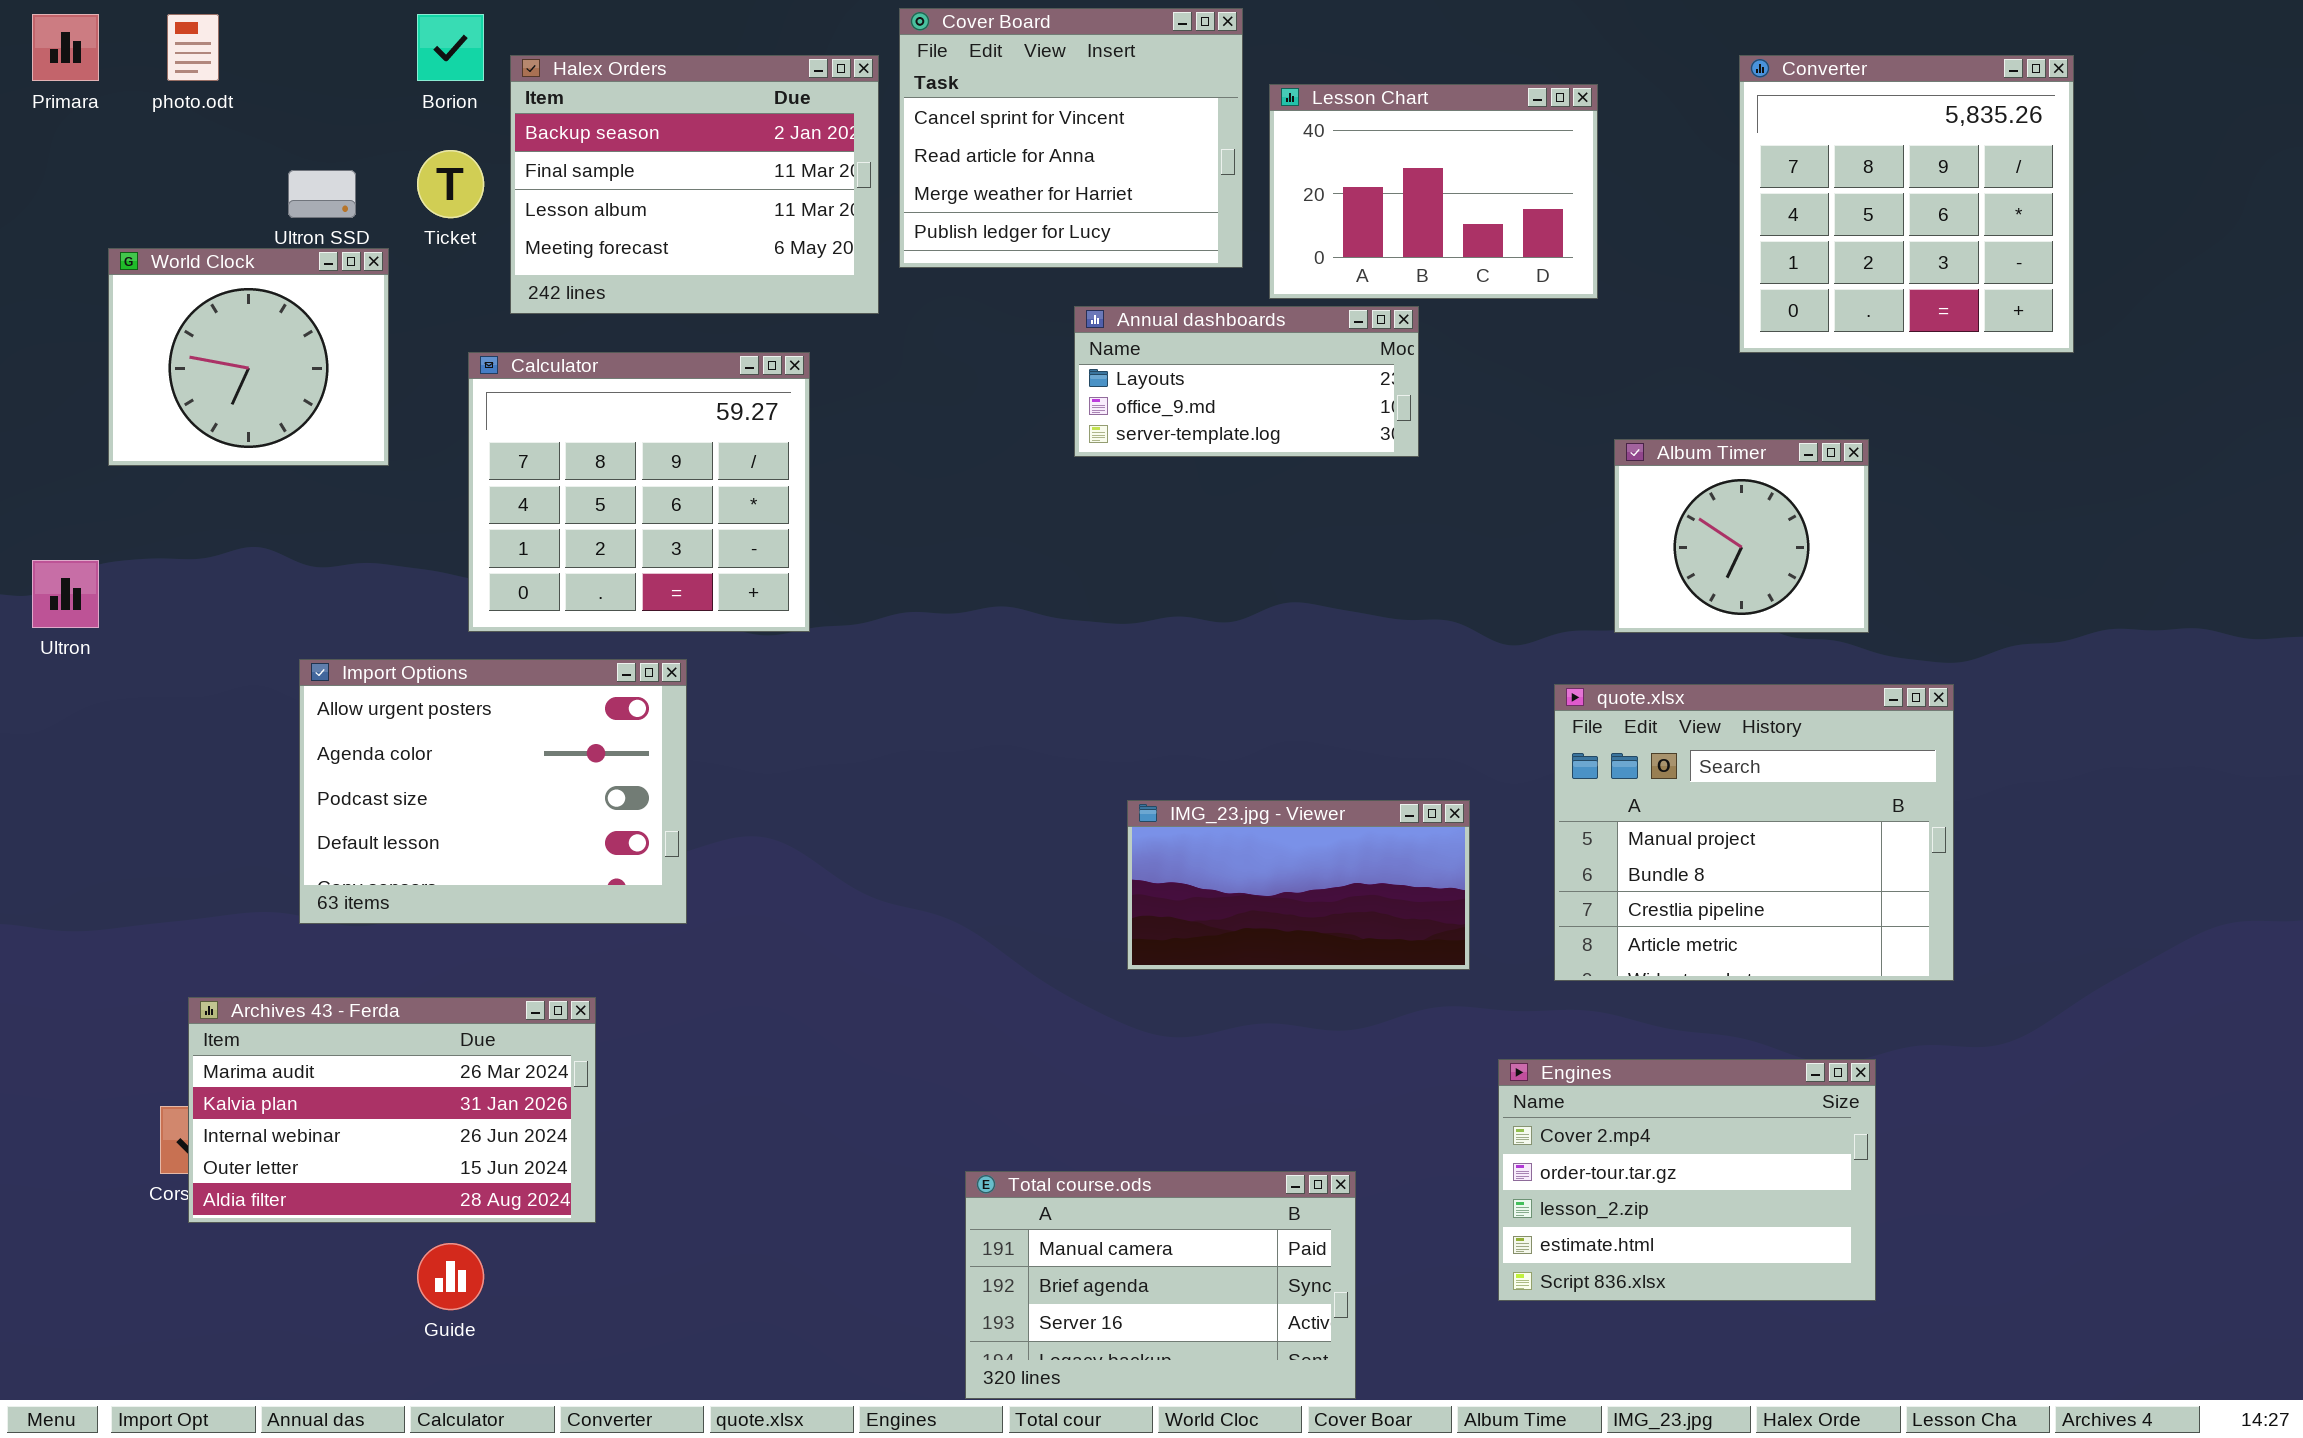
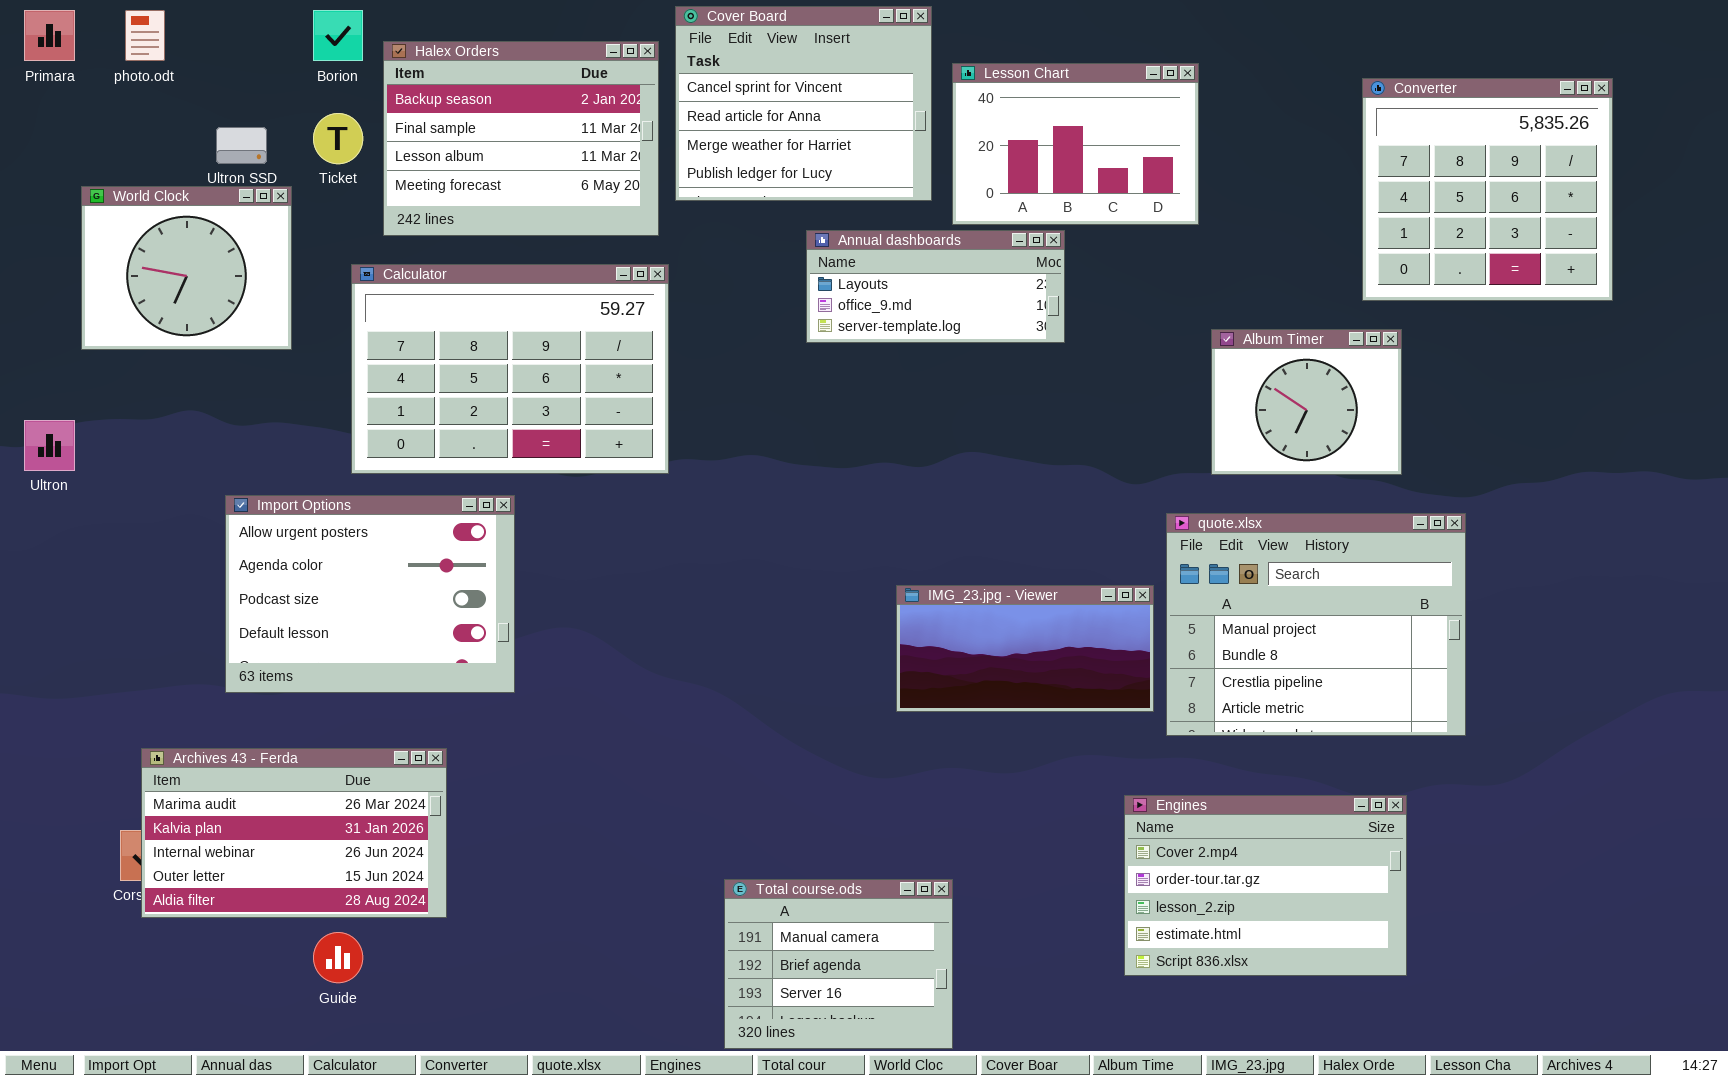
Converter: [1739,55,2074,353] -> [1362,78,1613,301], moved
Calculator: [468,352,810,632] -> [351,264,669,474], resized
IMG_23.jpg - Viewer: [1127,800,1470,970] -> [896,585,1154,712], moved
Total course.ods: [965,1171,1356,1399] -> [724,879,953,1049], resized

